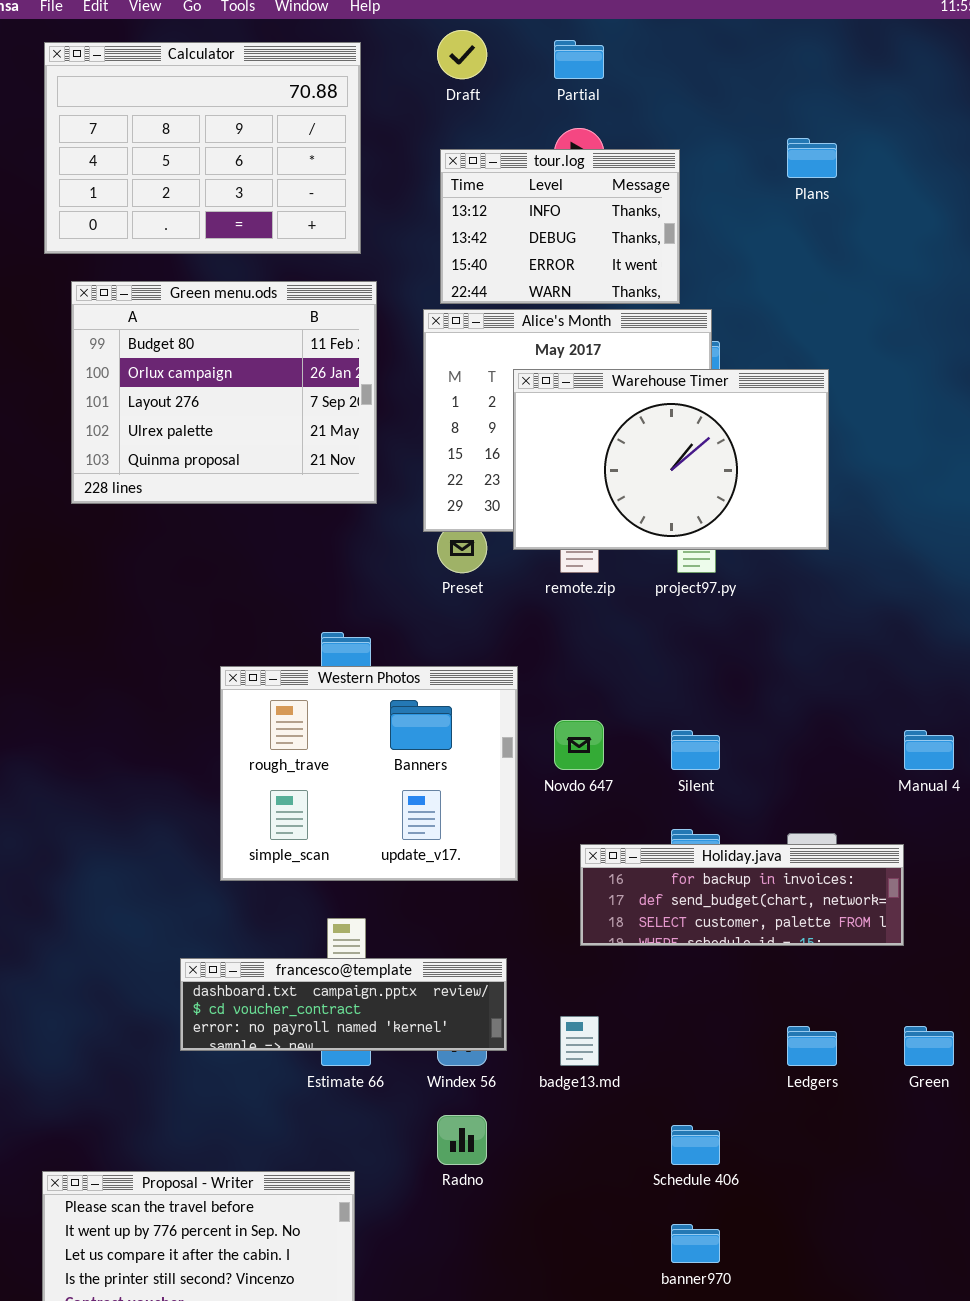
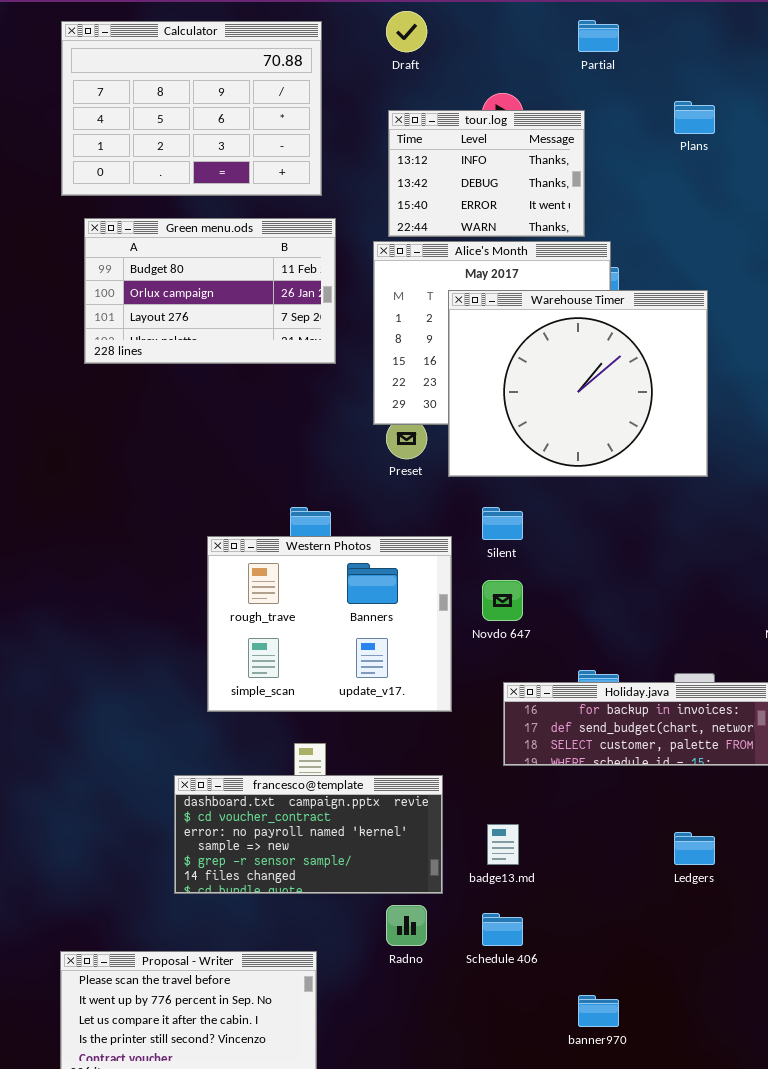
Partial: [554,40,604,79] -> [578,20,619,52], moved
Green menu.ods: [71,281,377,504] -> [84,218,336,364], resized
Warehouse Timer: [513,369,829,550] -> [448,290,708,477], resized
Silent: [671,730,720,770] -> [482,507,523,540], moved
francesco@template: [180,958,507,1051] -> [174,775,443,894], resized
Schedule 406: [671,1125,720,1165] -> [482,913,523,946], moved

